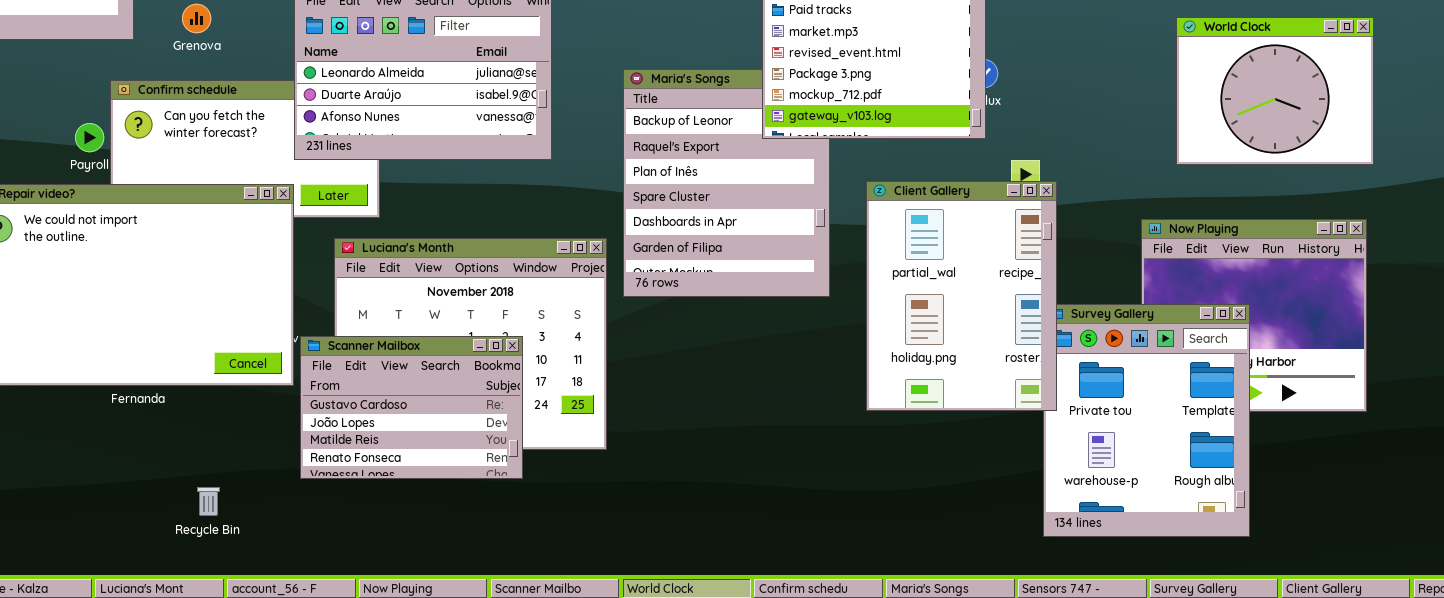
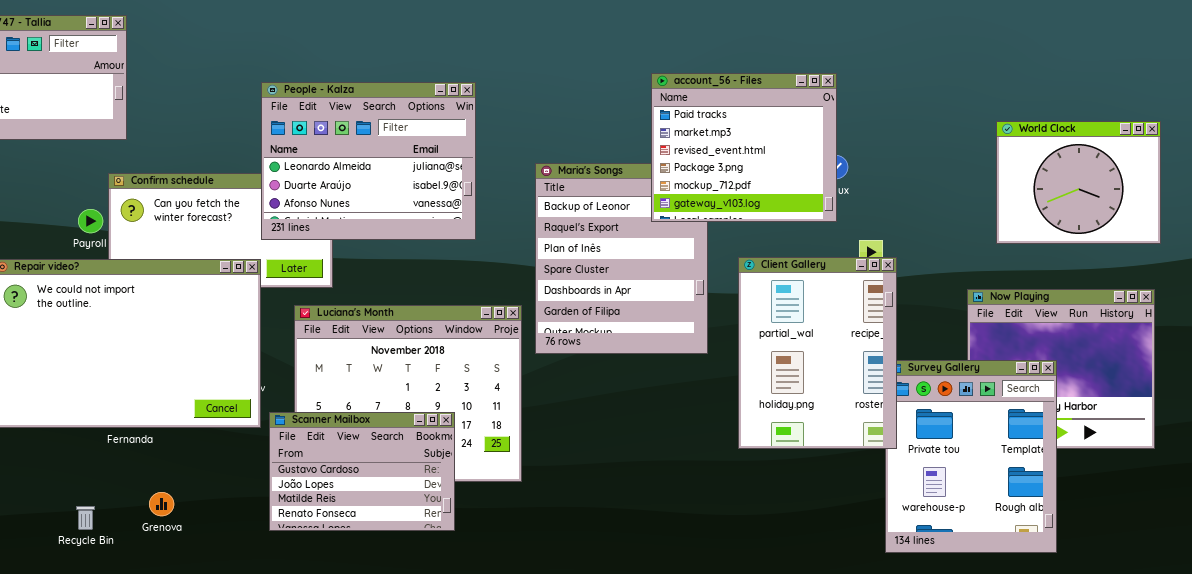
Grenova: [182,4,211,33] -> [149,492,174,516], moved
Scanner Mailbox: [300,336,523,479] -> [269,412,455,531], moved
Recycle Bin: [197,487,220,516] -> [76,506,95,530], moved

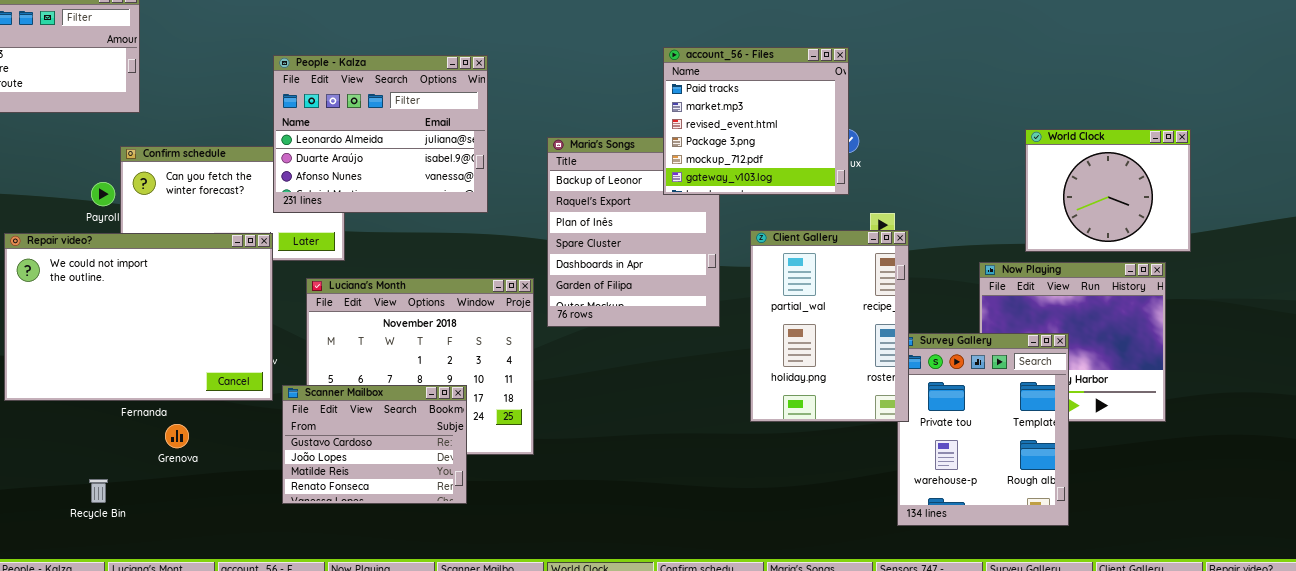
World Clock: [996,121,1161,244] -> [1025,129,1191,252], moved
Grenova: [149,492,174,516] -> [165,424,189,448], moved

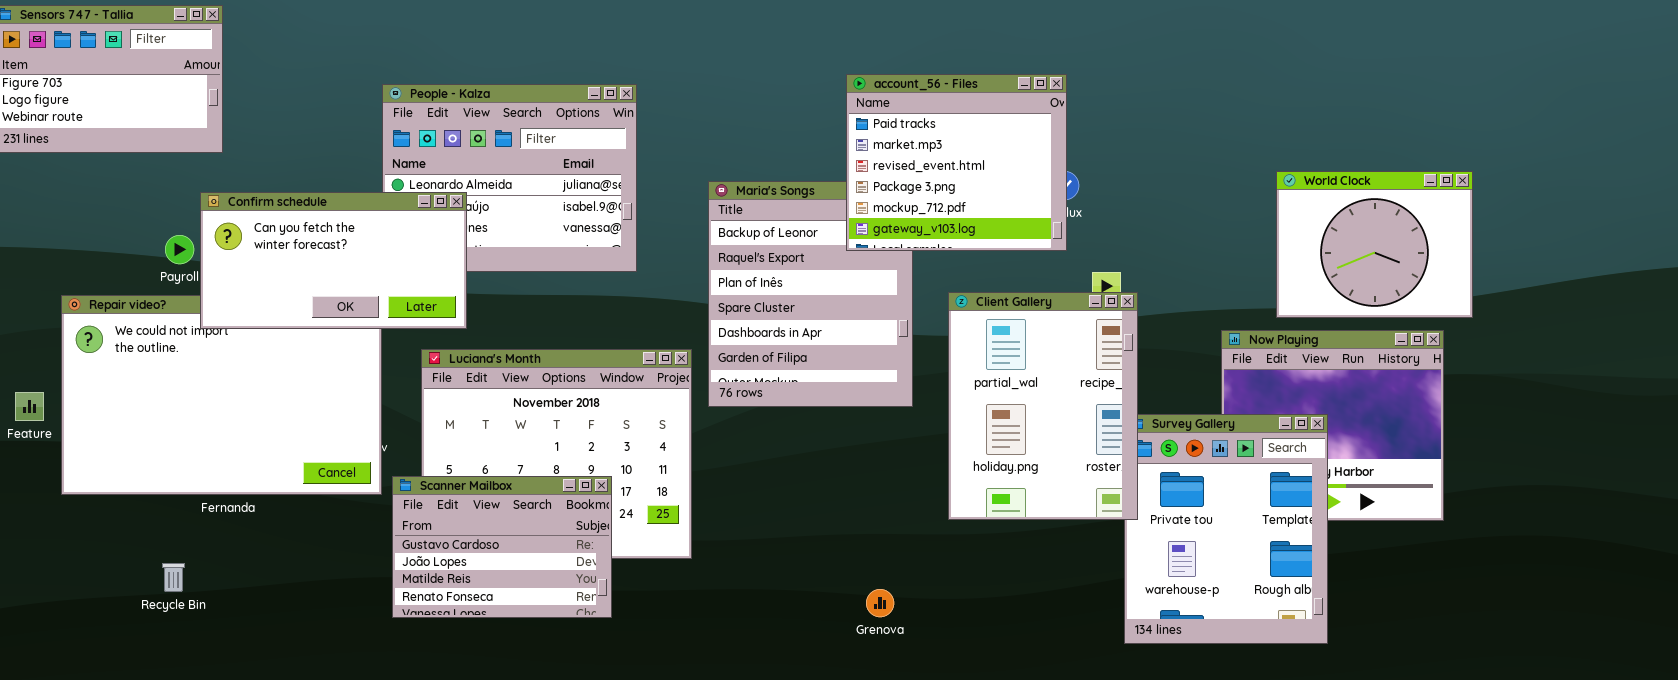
Confirm schedule: [120,146,345,261] -> [200,192,467,329], raised
Grenova: [165,424,189,448] -> [866,589,894,617], moved
Recycle Bin: [89,479,108,503] -> [162,563,185,592], moved

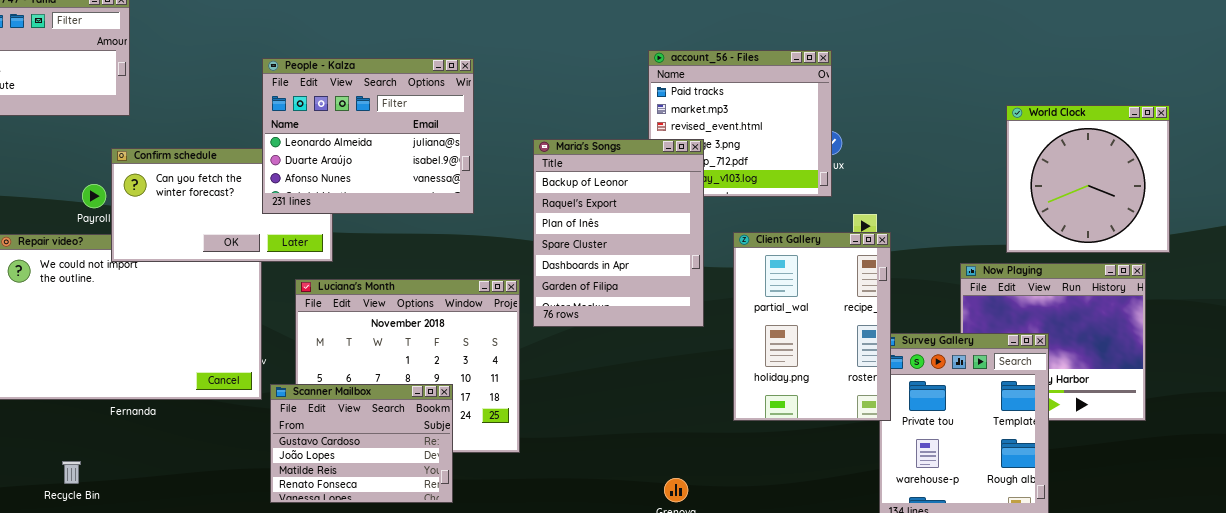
People - Kalza: [382,84,637,272] -> [262,58,474,214], raised
World Clock: [1276,171,1473,318] -> [1006,105,1170,253], resized
Maria's Songs: [708,181,913,407] -> [533,139,704,327], raised
Recycle Bin: [162,563,185,592] -> [62,461,81,484], moved

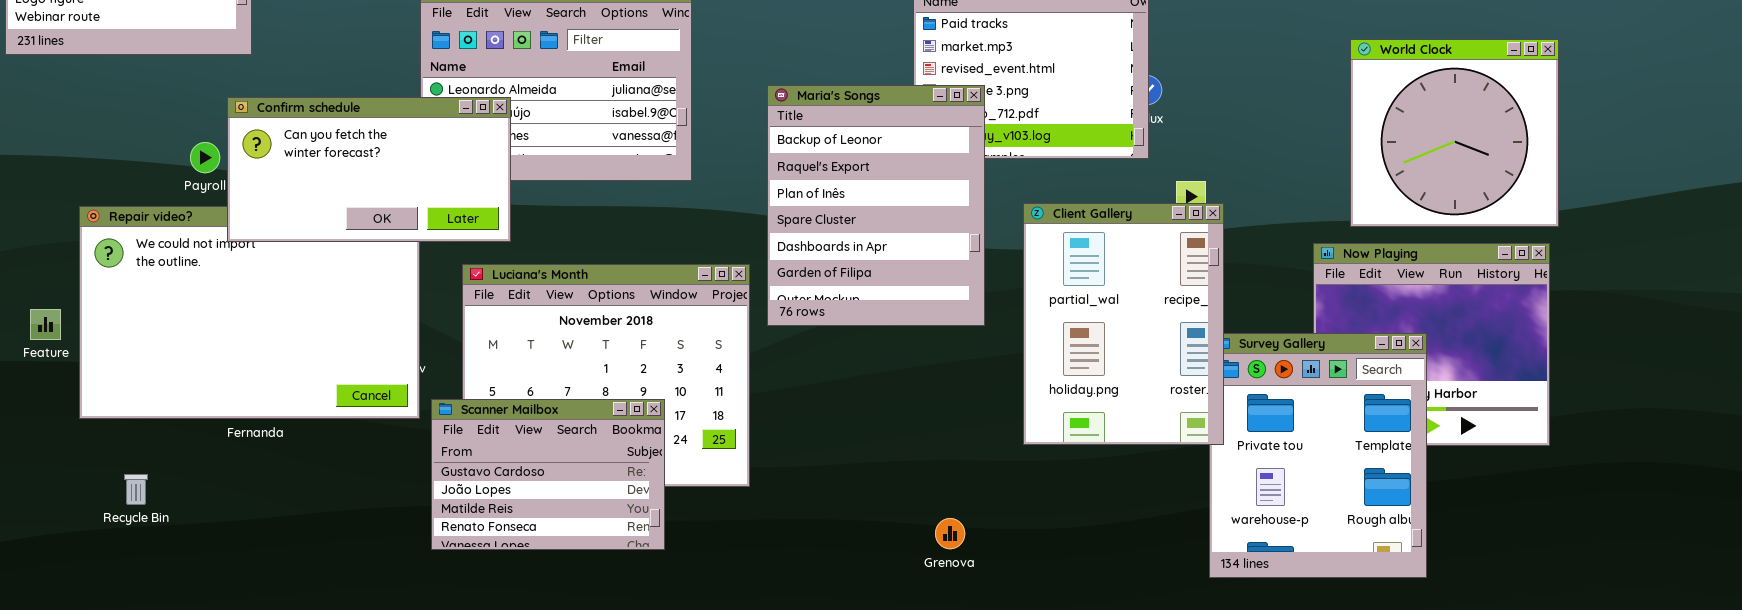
World Clock: [1006,105,1170,253] -> [1350,39,1559,227], moved
Confirm schedule: [111,148,333,262] -> [227,97,511,242], raised
Recycle Bin: [62,461,81,484] -> [124,474,148,505], moved

